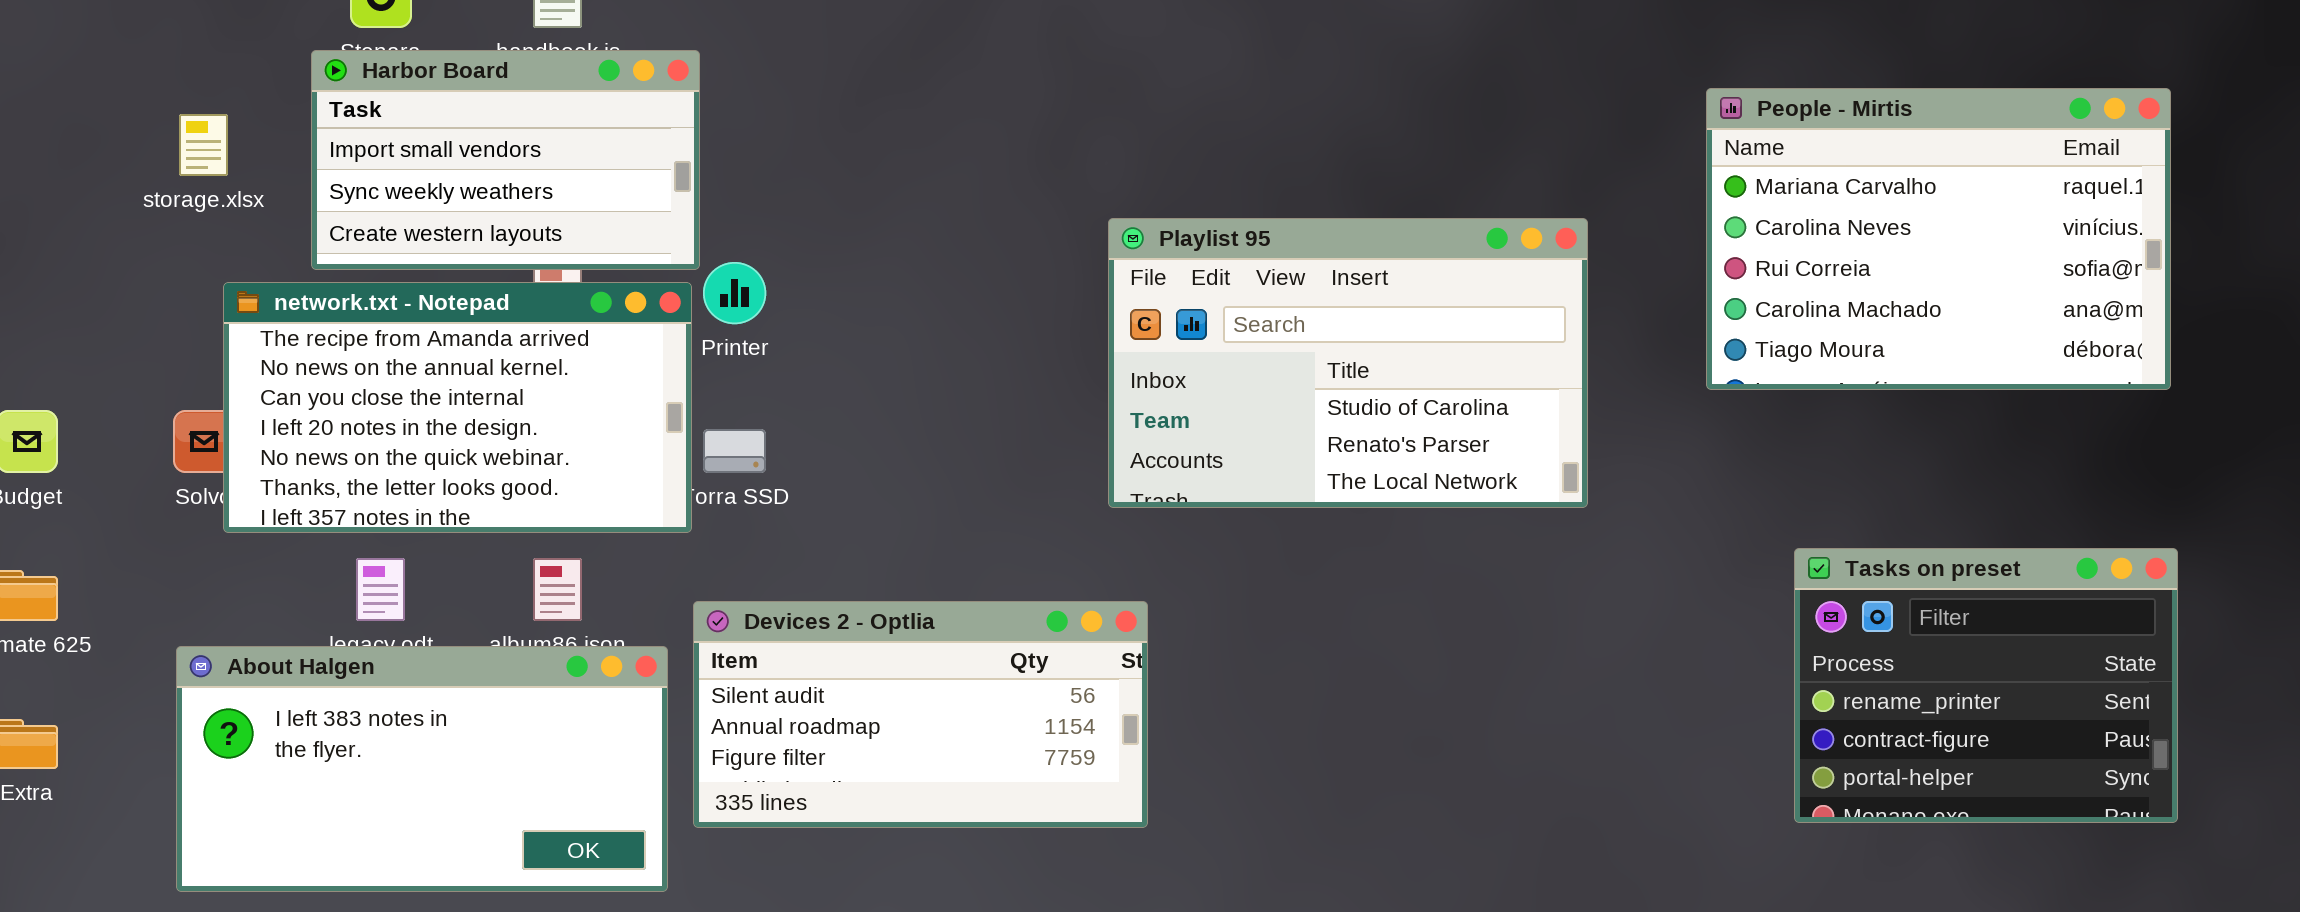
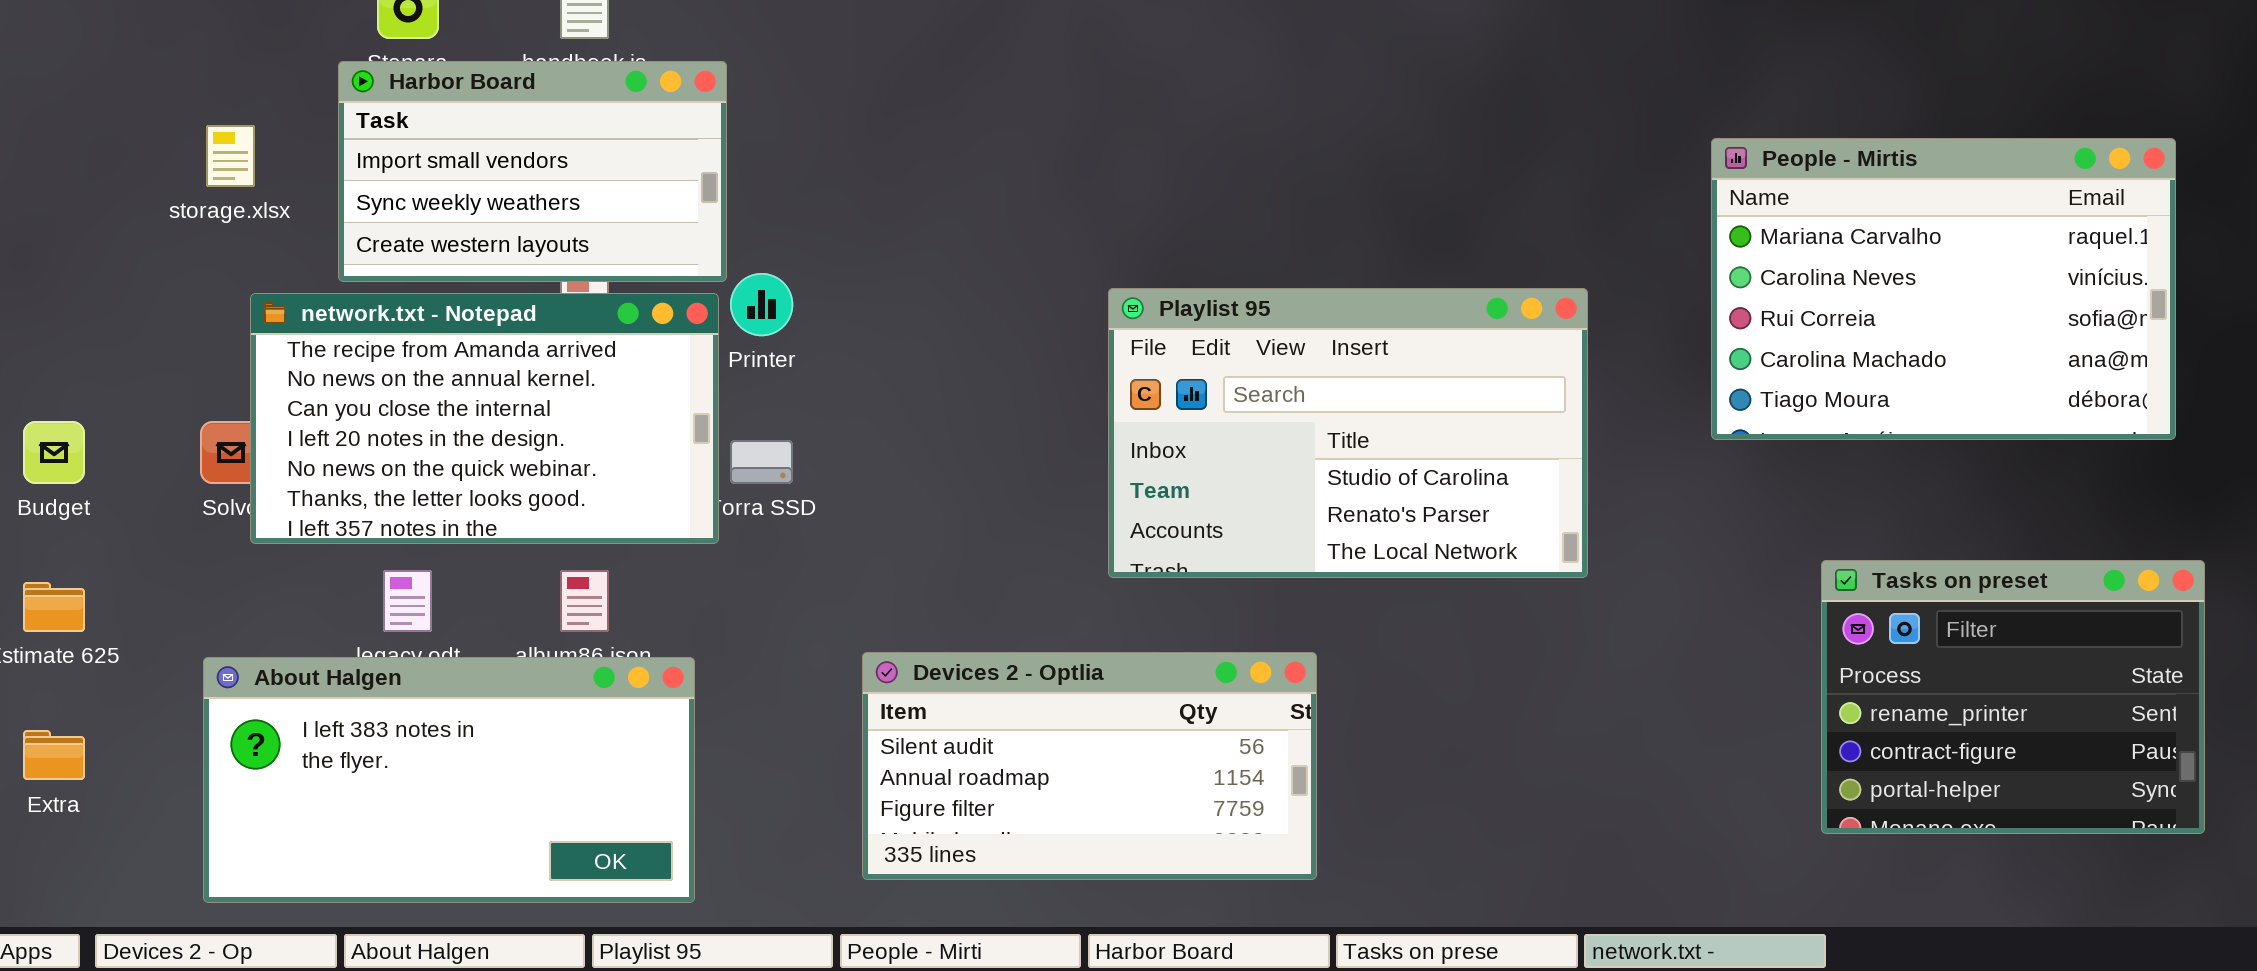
People - Mirtis: [1706,88,2171,390] -> [1711,138,2176,440], moved
Playlist 95: [1108,218,1588,508] -> [1108,288,1588,578], moved
Devices 2 - Optlia: [693,601,1148,828] -> [862,652,1317,880], moved

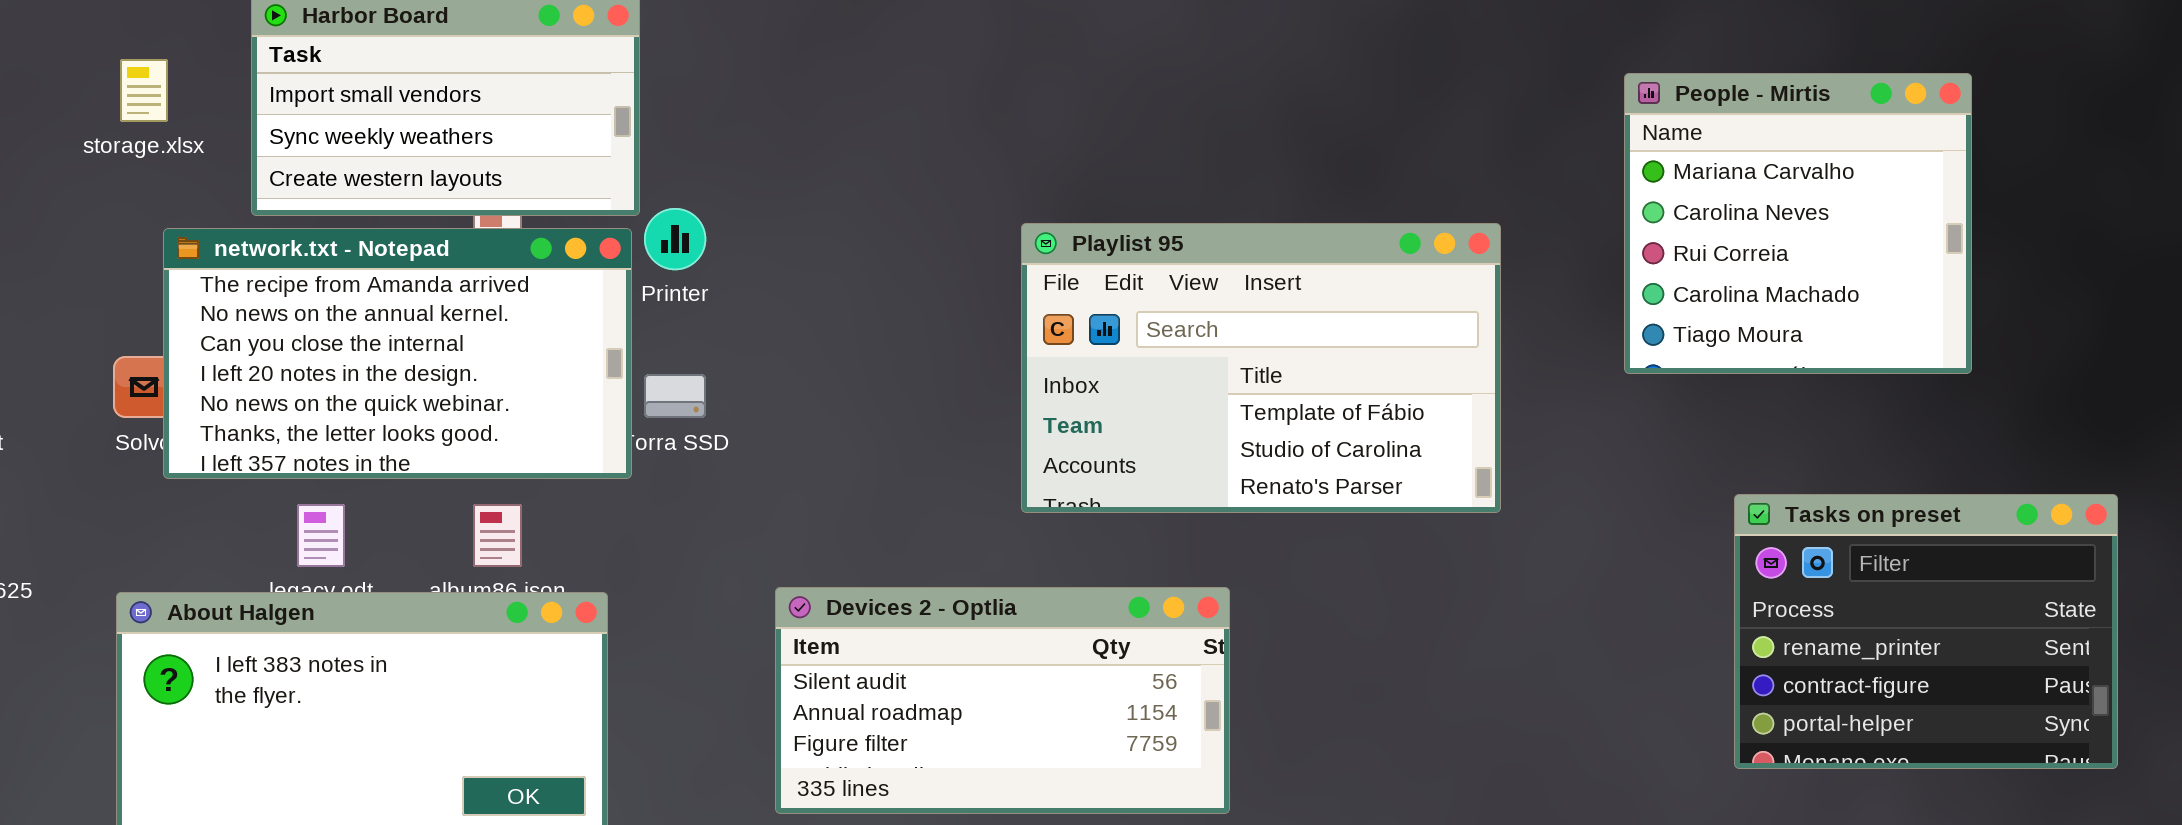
People - Mirtis: [1711,138,2176,440] -> [1624,73,1972,374], resized
Playlist 95: [1108,288,1588,578] -> [1021,223,1501,513], scrolled up 1 row

